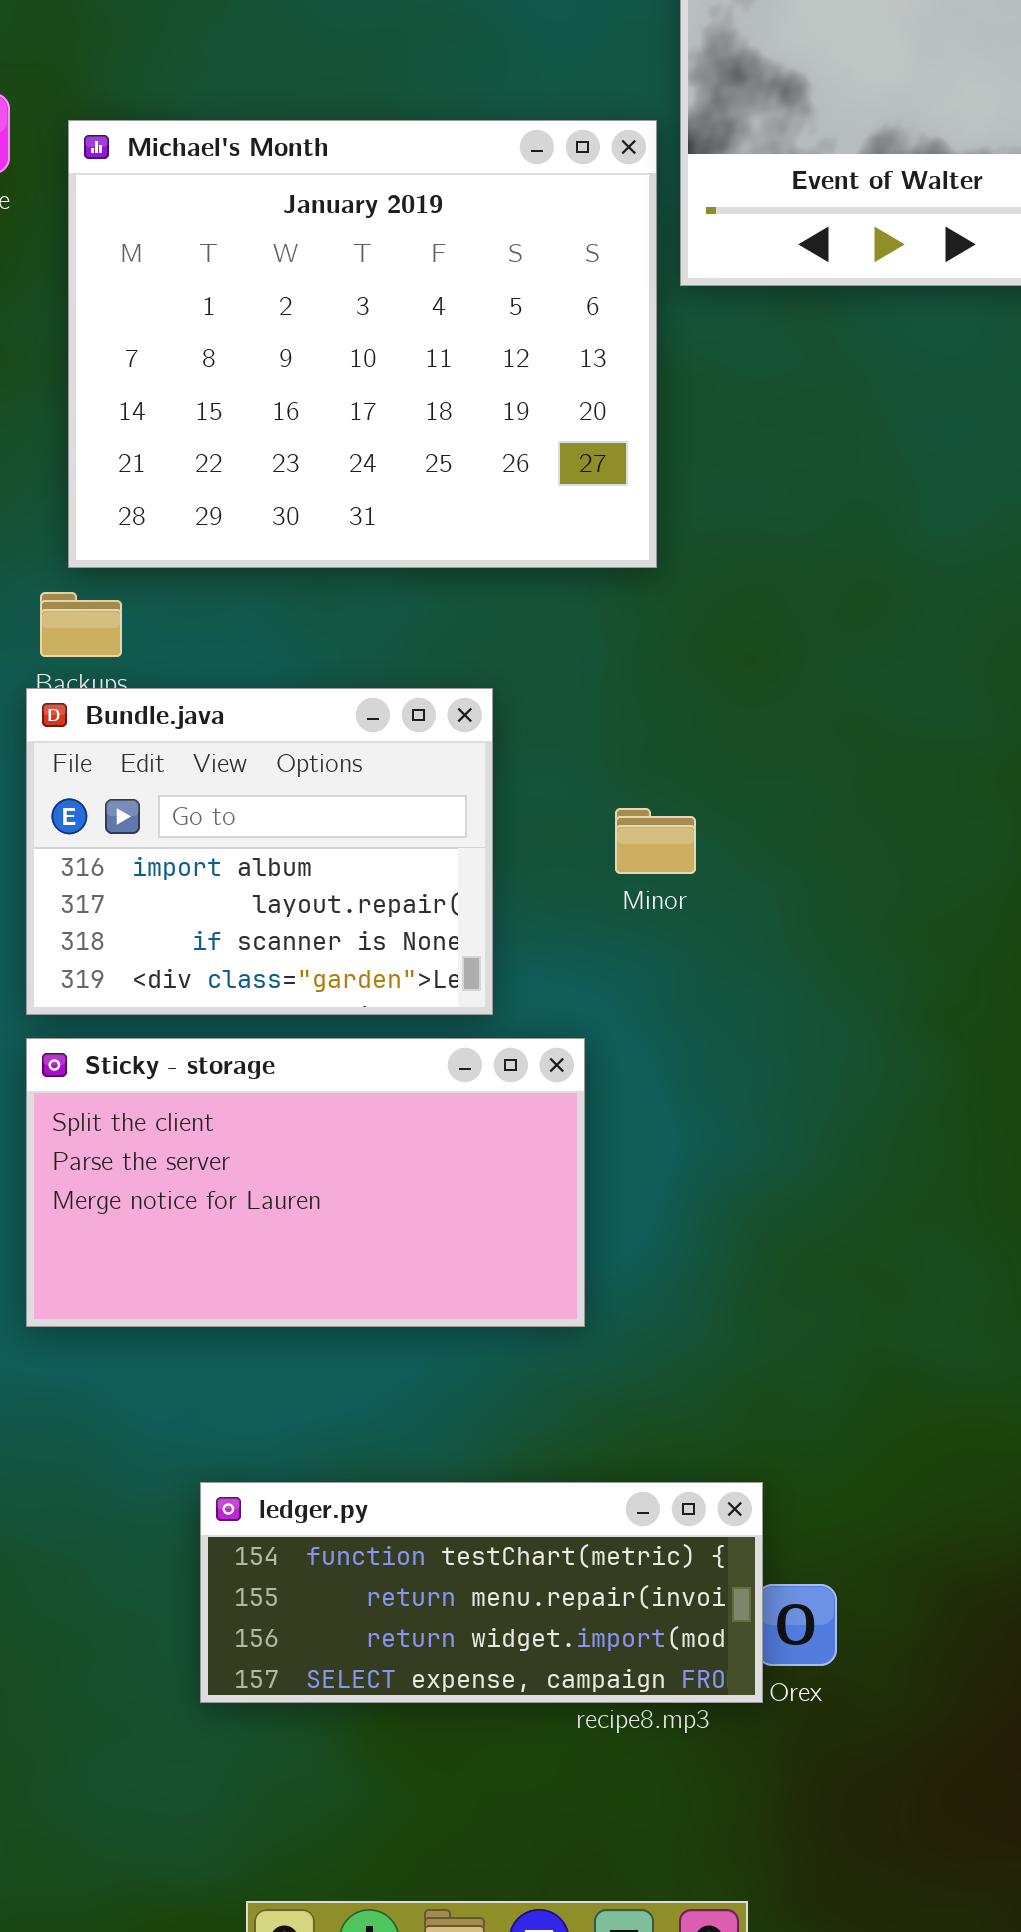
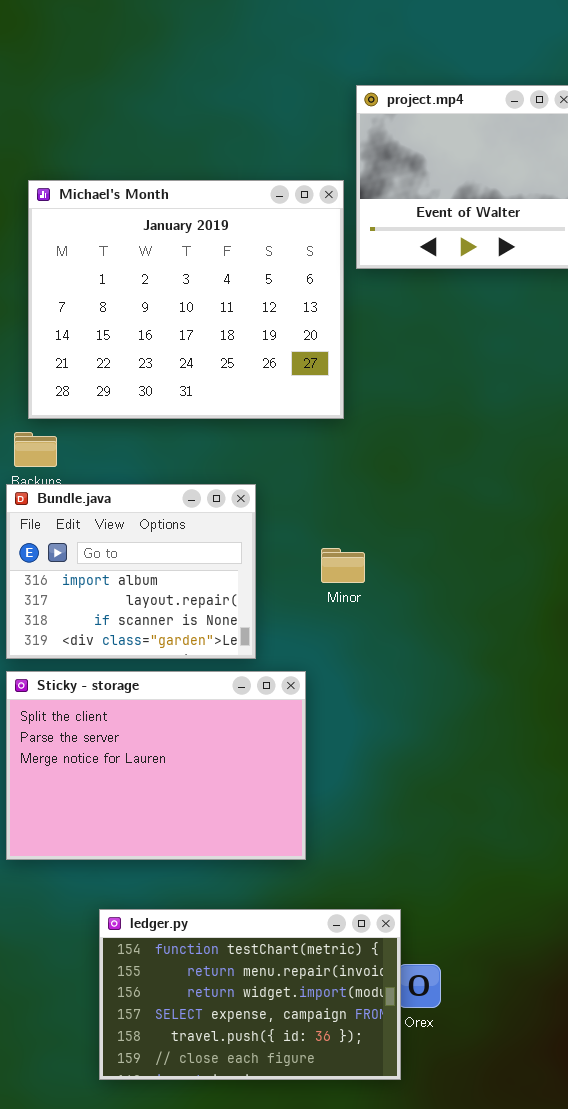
Sticky - storage: [26,1038,585,1327] -> [6,671,306,860], resized
ledger.py: [200,1482,763,1703] -> [99,909,401,1080], resized

